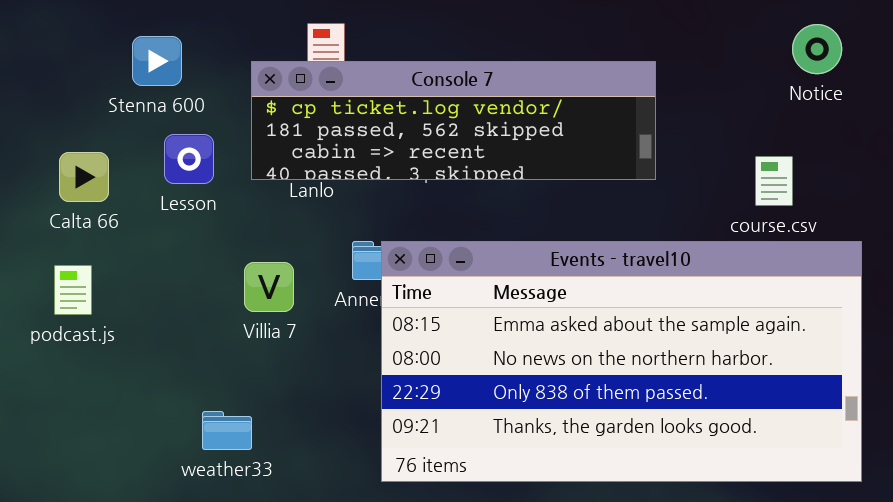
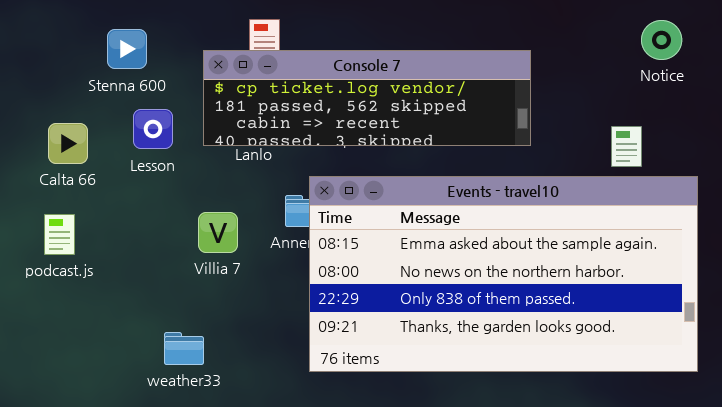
Events - travel10: [381,241,862,482] -> [309,176,698,372], moved

